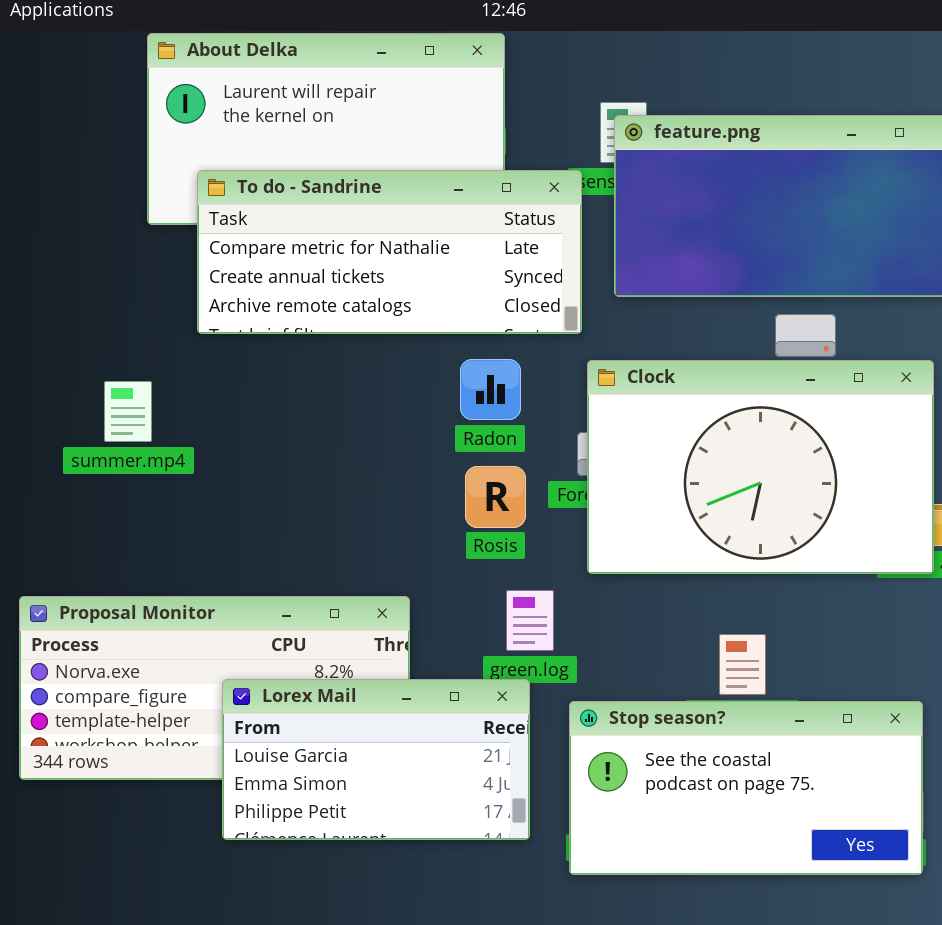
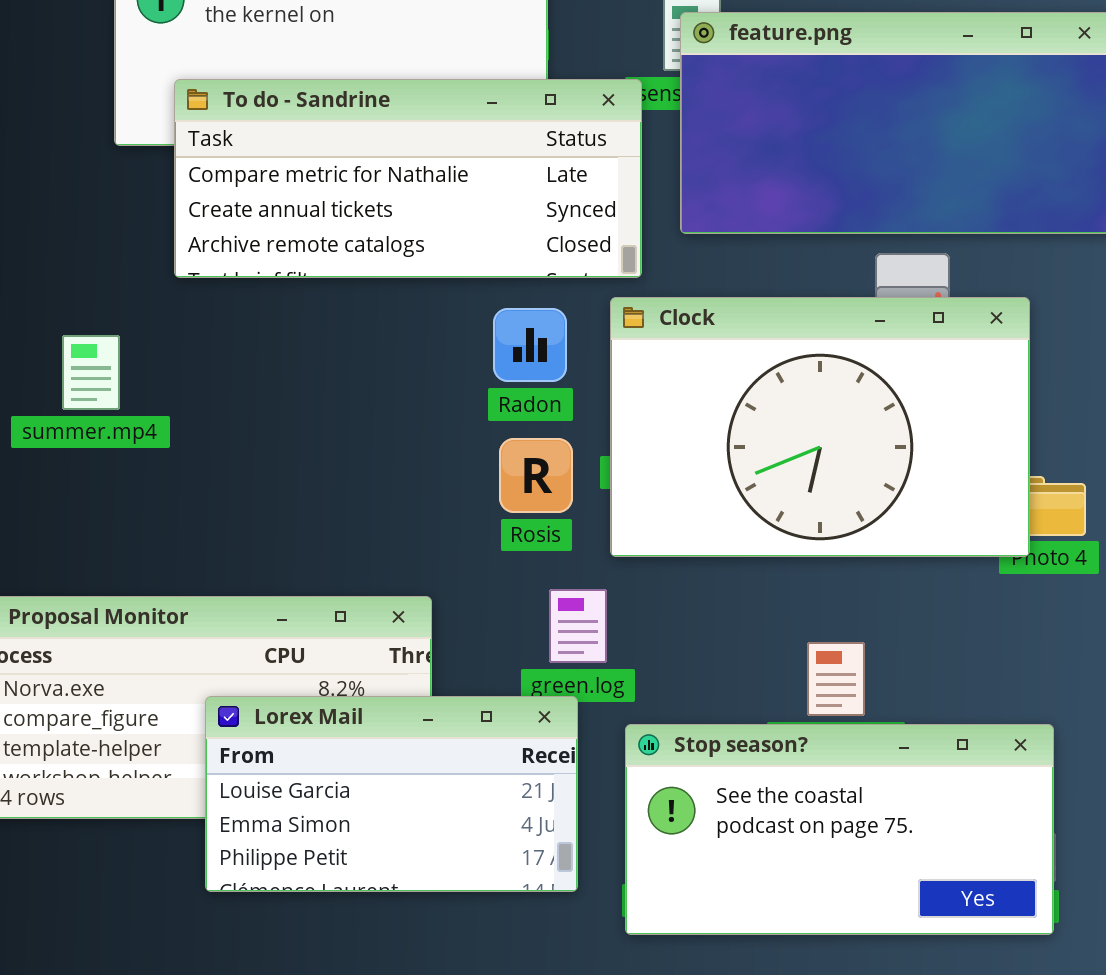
Clock: [587,360,934,574] -> [610,297,1030,557], moved

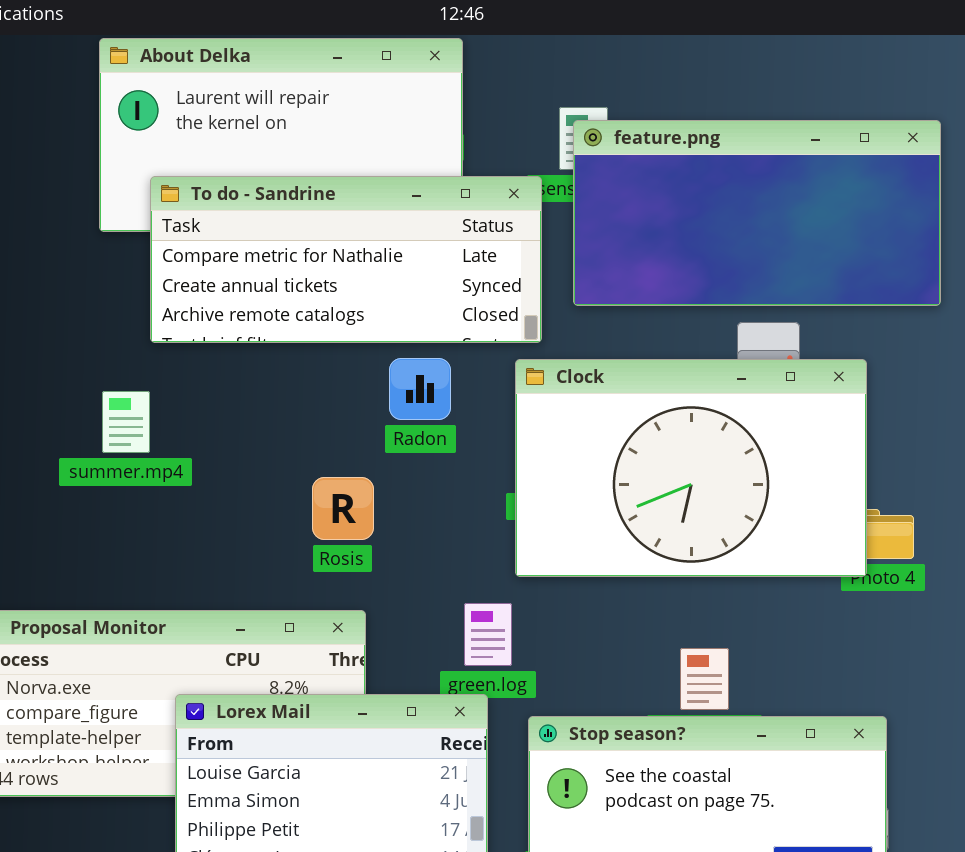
Radon: [493,308,567,382] -> [389,358,451,420], moved
summer.mp4: [62,335,120,410] -> [102,391,150,453], moved
Rosis: [499,438,573,513] -> [312,477,374,540], moved

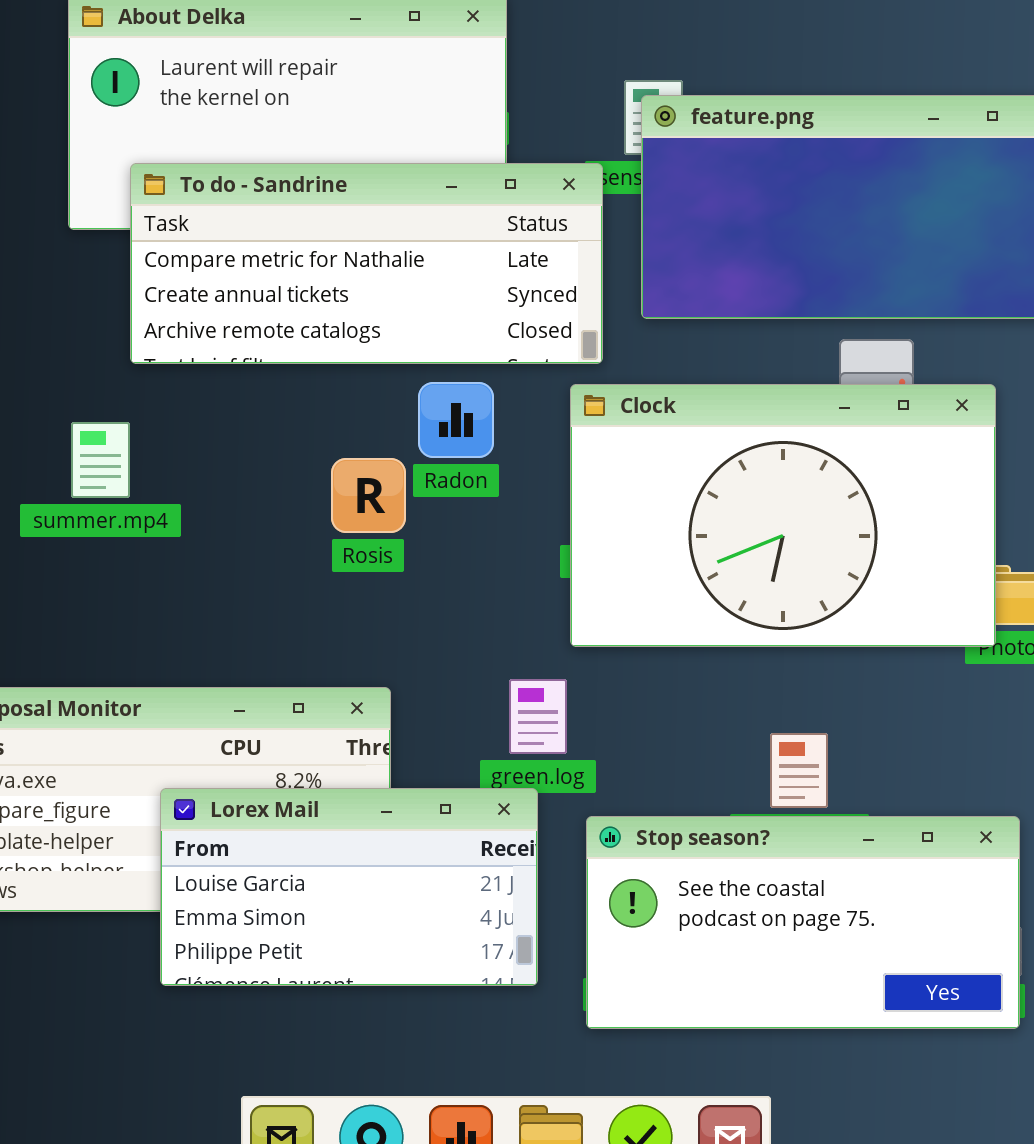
Rosis: [312,477,374,540] -> [331,458,406,533], moved

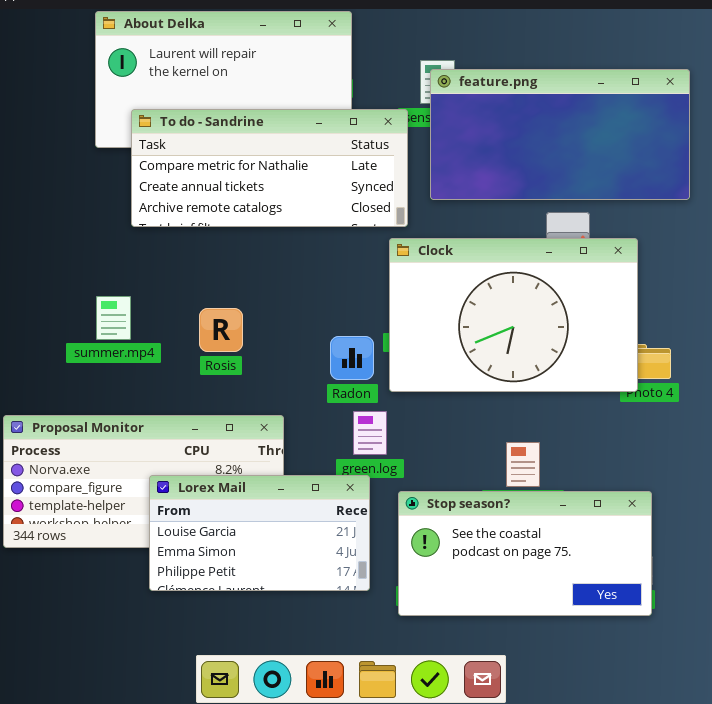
Radon: [418,382,494,458] -> [330,336,374,380], moved
summer.mp4: [71,422,130,498] -> [96,296,131,340], moved
Rosis: [331,458,406,533] -> [199,308,243,352], moved

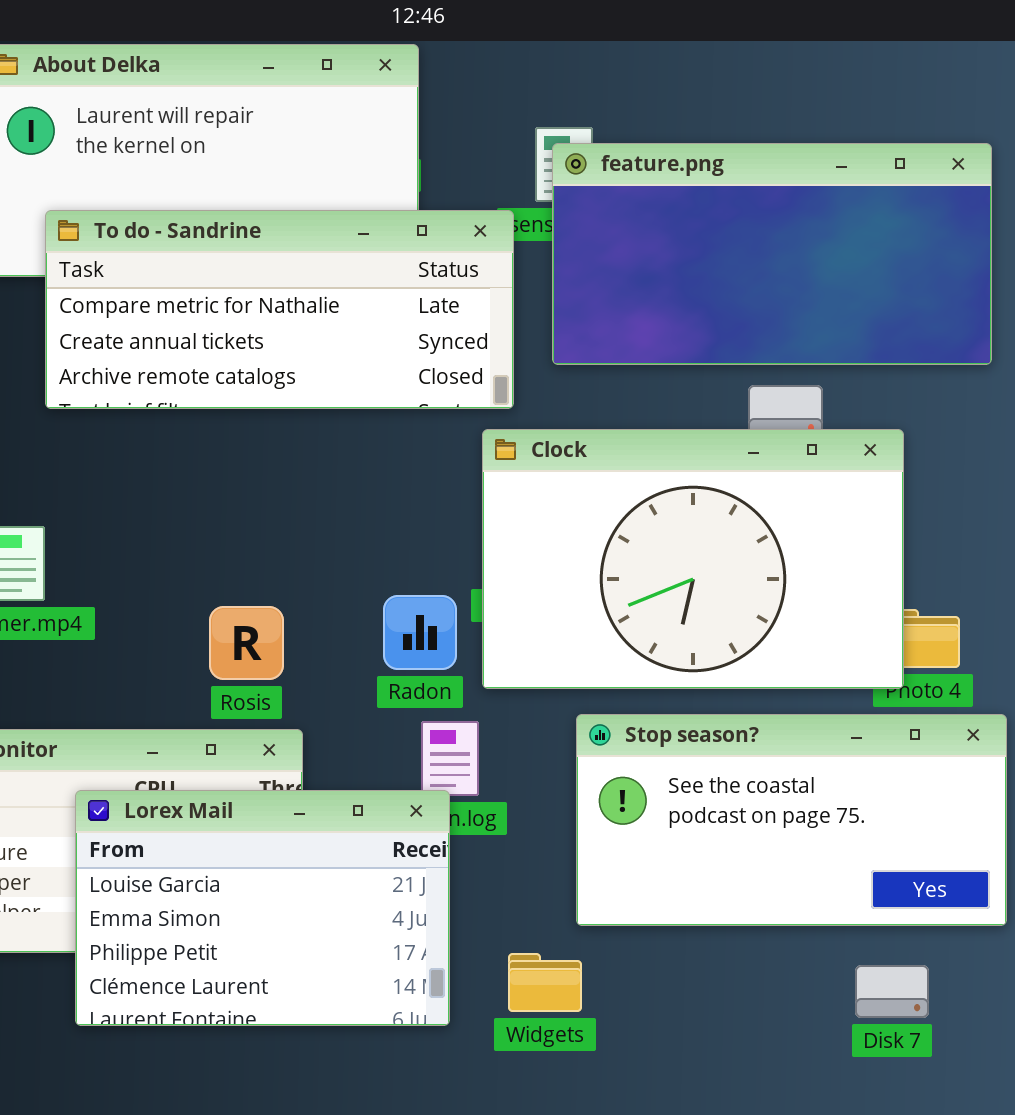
Rosis: [199,308,243,352] -> [209,606,284,680], moved
Lorex Mail: [149,475,370,591] -> [75,790,450,1026], resized
Stop season?: [398,491,652,616] -> [576,714,1007,926], moved

